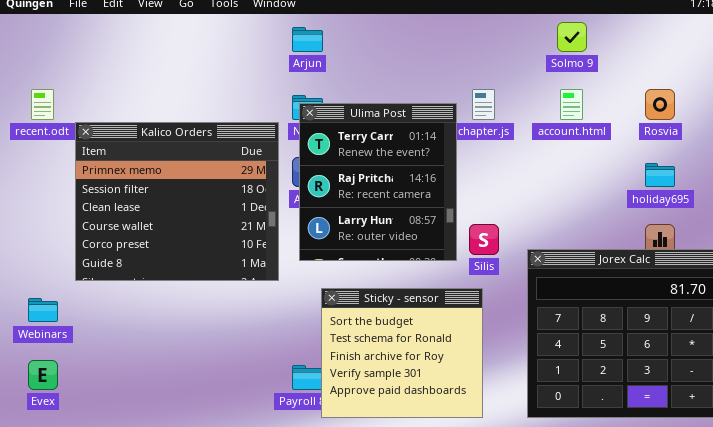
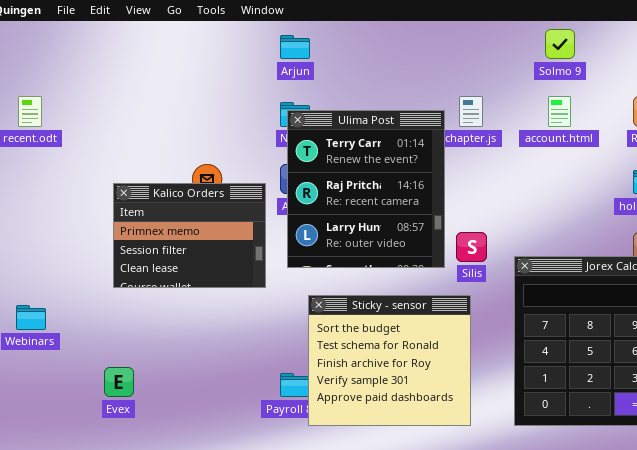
Kalico Orders: [75,122,279,281] -> [113,183,266,288], resized
Evex: [28,360,58,390] -> [104,367,134,397], moved

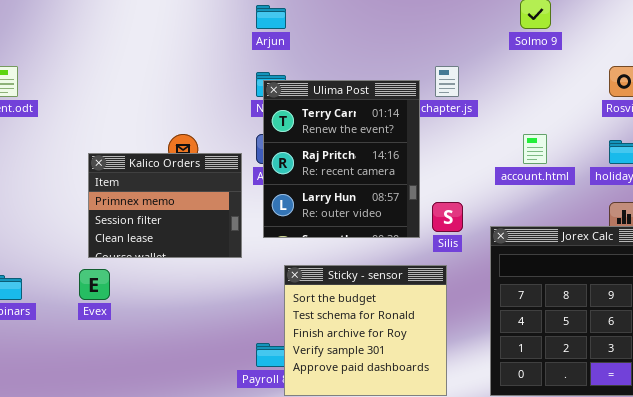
account.html: [548,96,571,127] -> [523,134,547,164], moved
Evex: [104,367,134,397] -> [79,269,110,300], moved

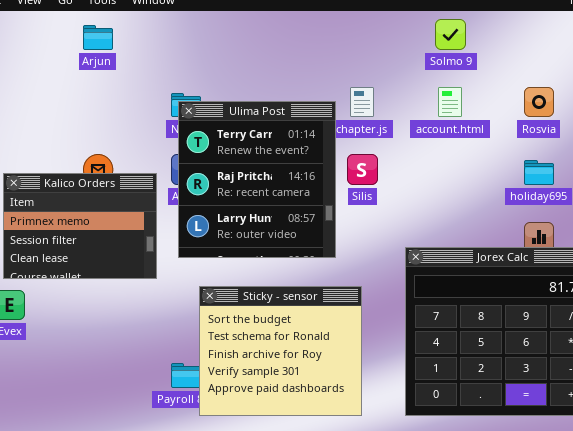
Arjun: [256,5,286,29] -> [83,25,113,50], moved
account.html: [523,134,547,164] -> [438,87,462,117], moved
Silis: [432,202,463,232] -> [347,154,378,185], moved

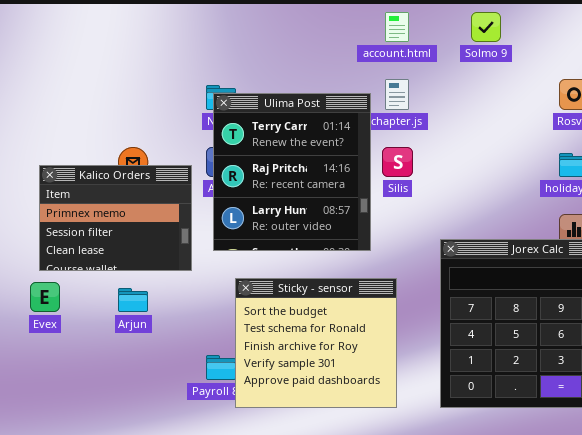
Arjun: [83,25,113,50] -> [118,288,148,312], moved
account.html: [438,87,462,117] -> [385,12,409,42], moved

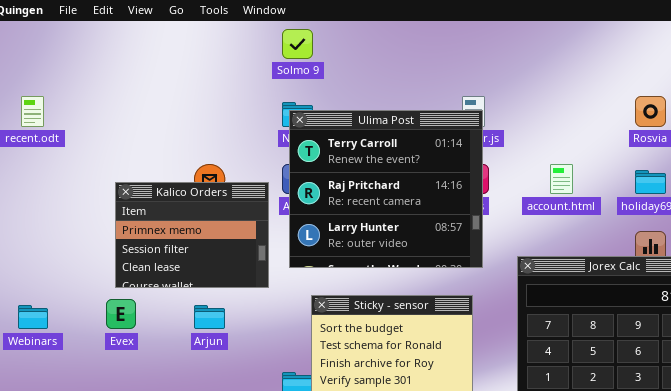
account.html: [385,12,409,42] -> [550,164,573,194], moved
Solmo 9: [471,12,501,42] -> [282,29,313,59], moved
Ulima Post: [213,93,371,251] -> [289,110,483,268], resized

